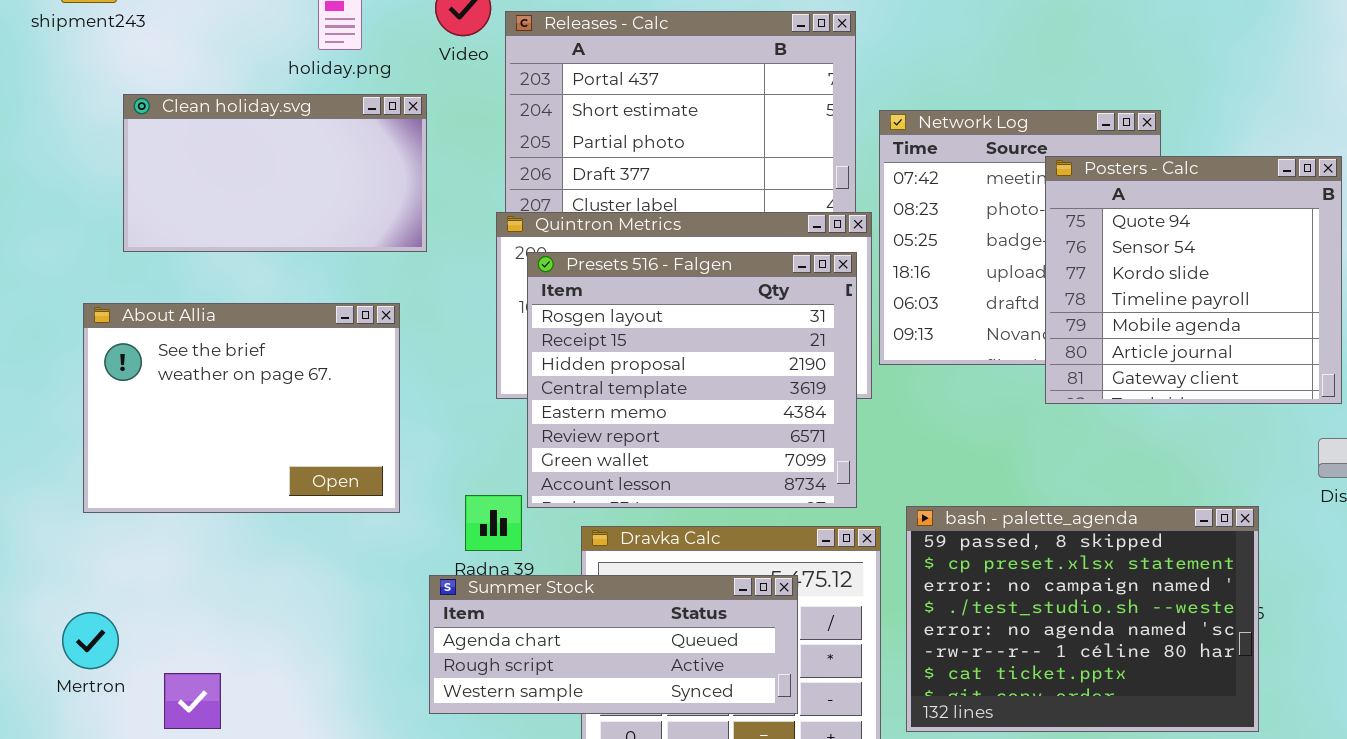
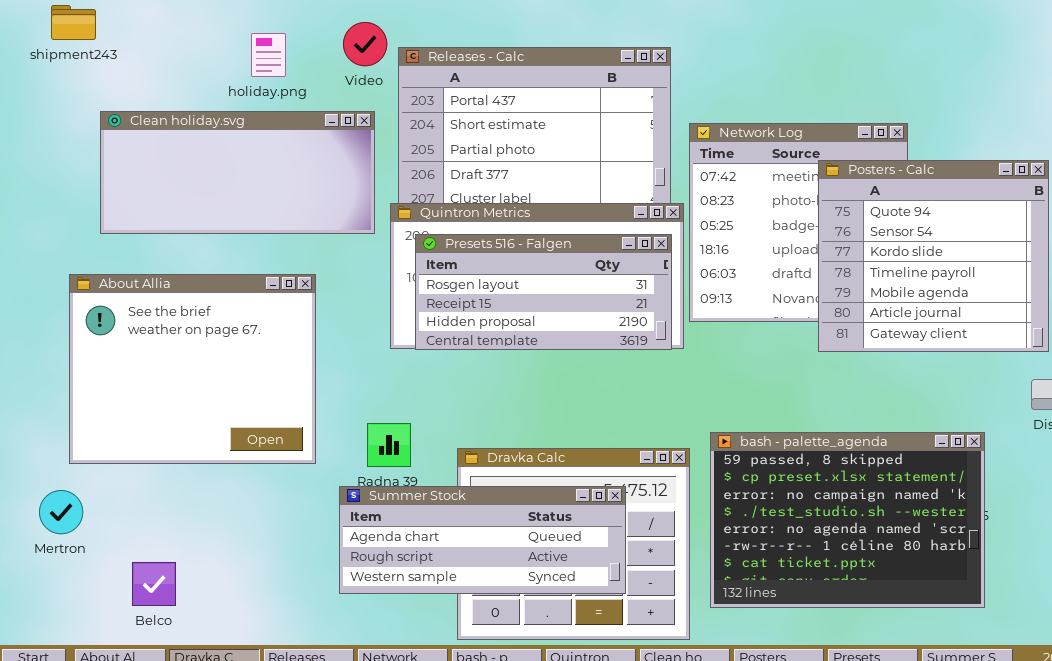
Clean holiday.svg: [123,94,427,252] -> [100,111,375,234], resized
Presets 516 - Falgen: [527,252,857,508] -> [415,234,672,350], resized
About Allia: [83,303,400,513] -> [69,274,316,464], resized
Mertron: [62,612,119,669] -> [39,490,83,534], moved

